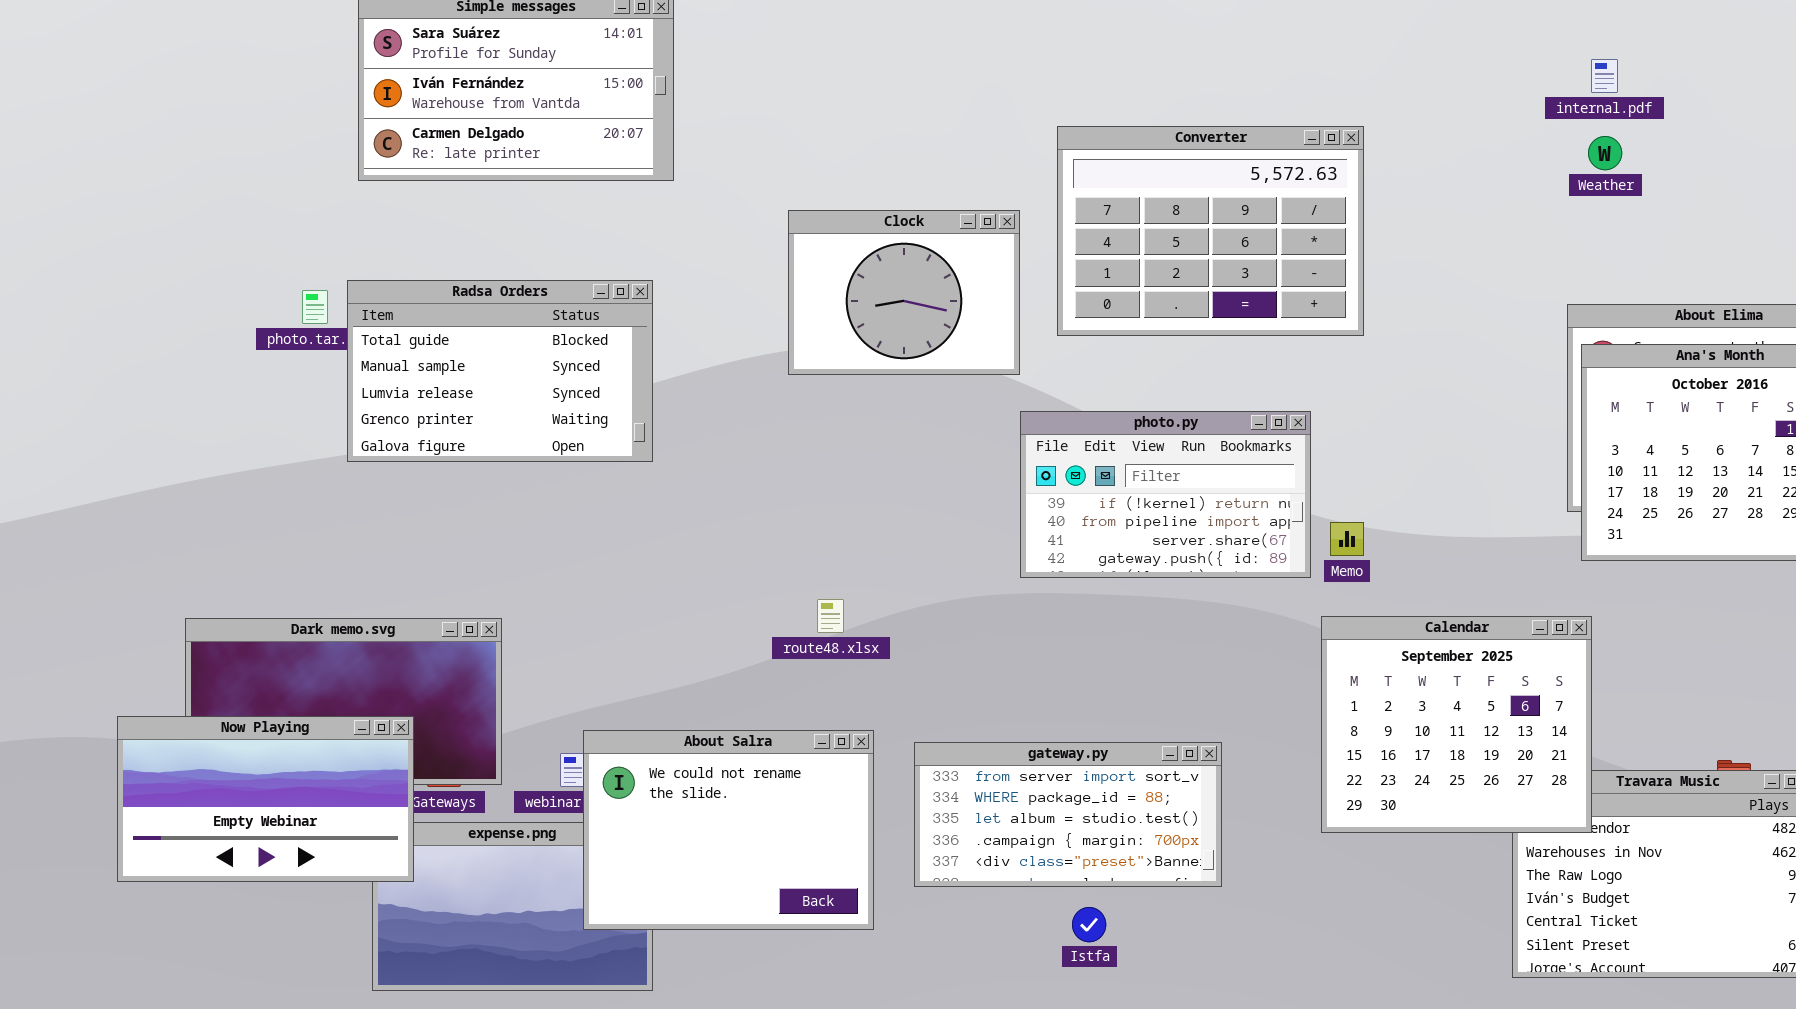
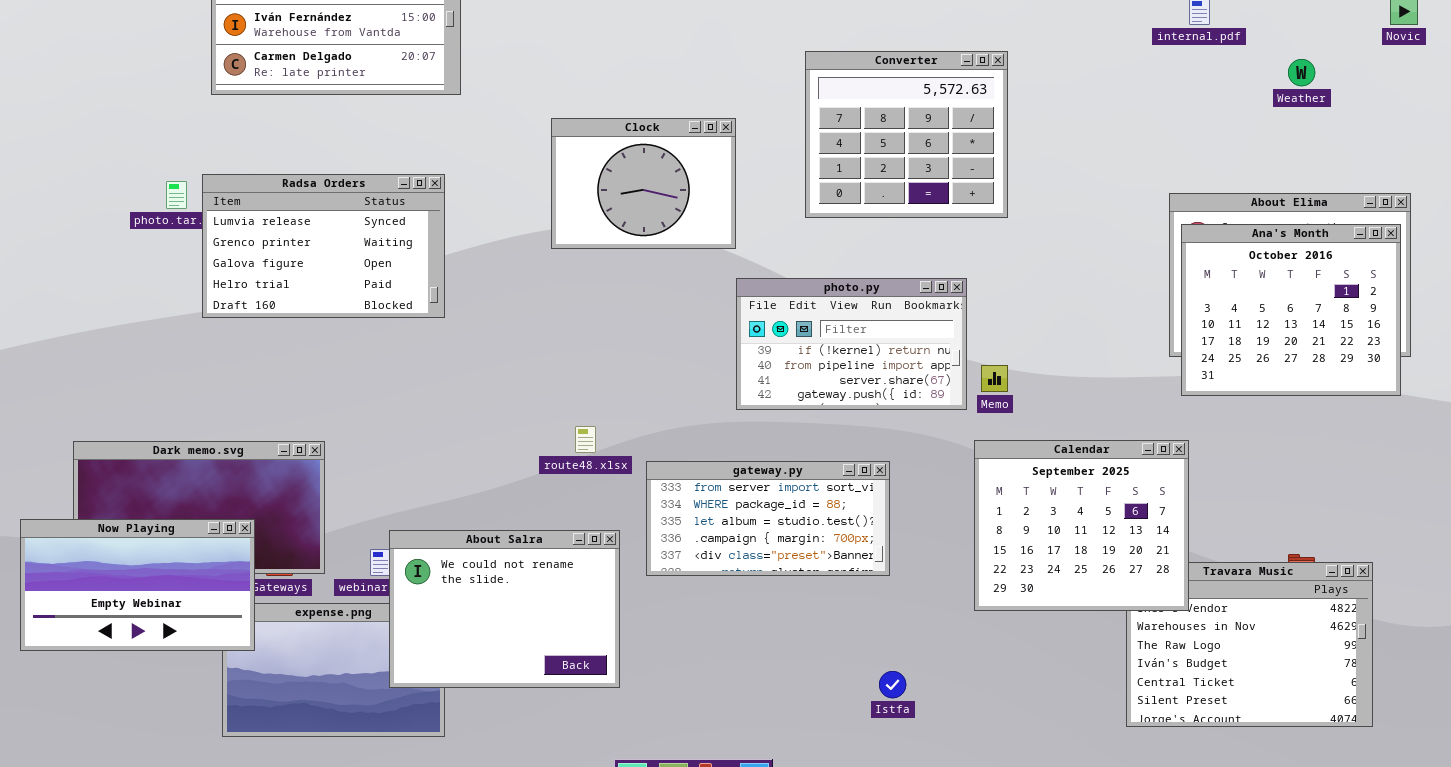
Converter: [1057,126,1364,336] -> [805,51,1008,218], resized
Weather: [1588,136,1622,170] -> [1288,59,1315,86], moved
Radsa Orders: [347,280,653,462] -> [202,174,445,318], scrolled down 2 rows
gateway.py: [914,742,1222,887] -> [646,461,890,576], moved
Istfa: [1072,907,1106,942] -> [879,671,906,698], moved

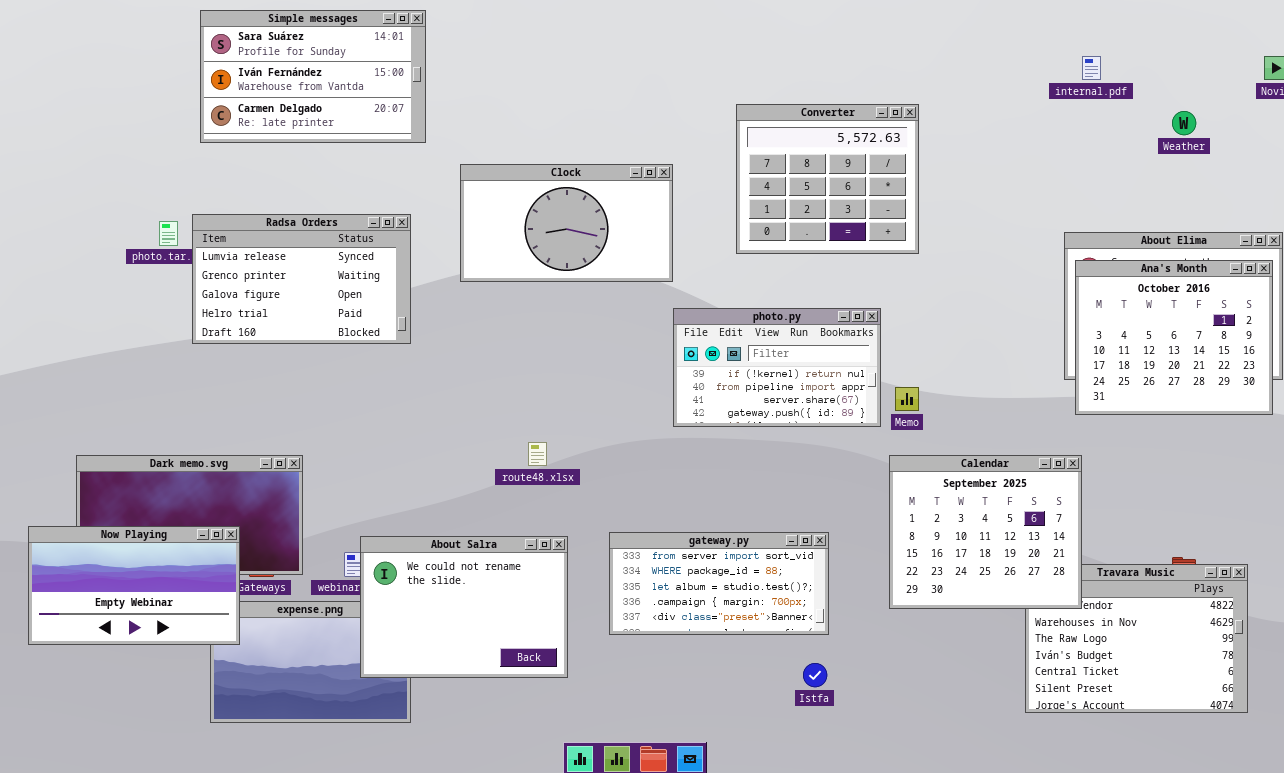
Clock: [551,118,736,249] -> [460,164,673,282], resized
gateway.py: [646,461,890,576] -> [609,532,829,635], moved

